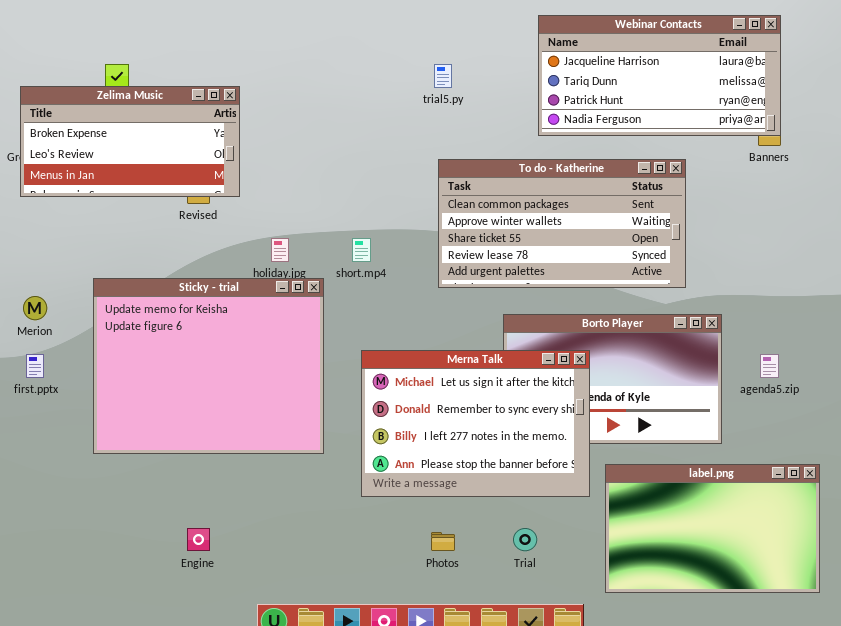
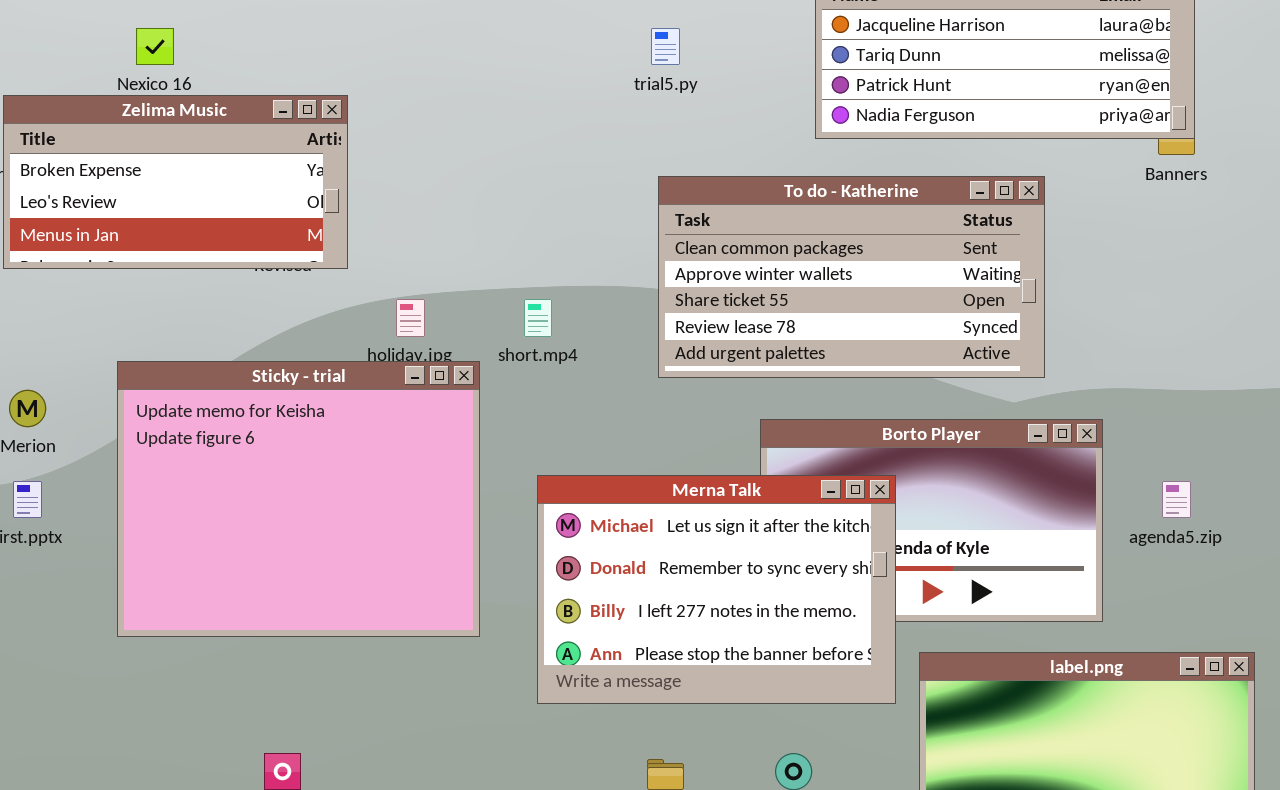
Zelima Music: [20,86,240,197] -> [3,95,348,269], moved

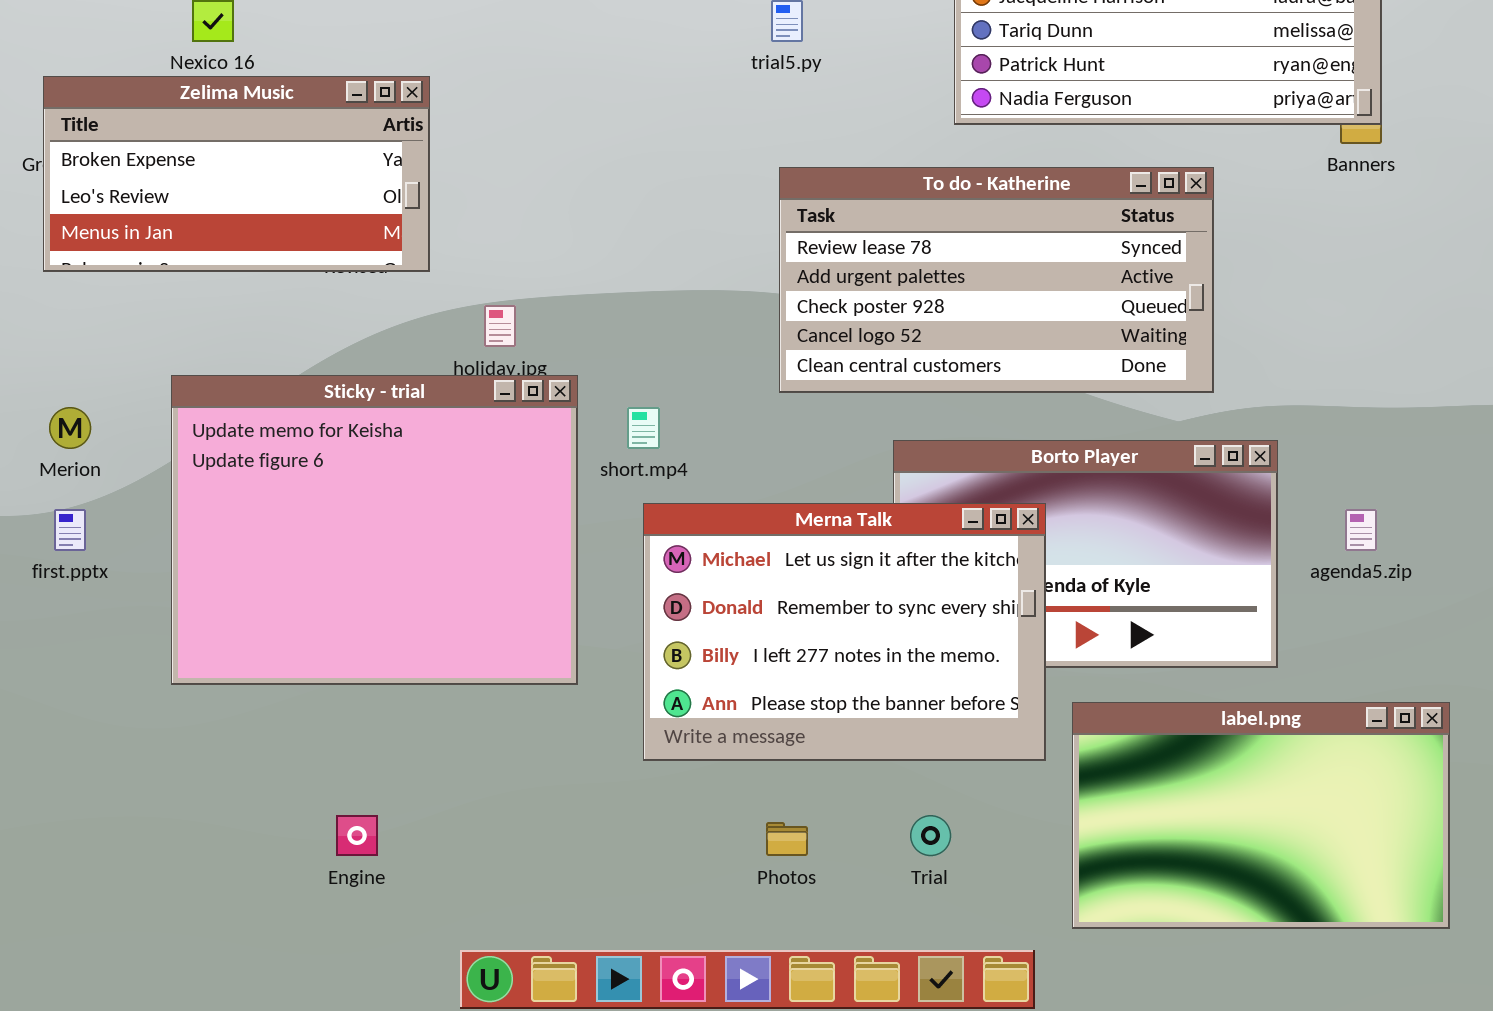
To do - Katherine: [658,176,1045,378] -> [779,167,1214,393], scrolled down 3 rows
short.mp4: [524,299,552,337] -> [627,407,660,449], moved

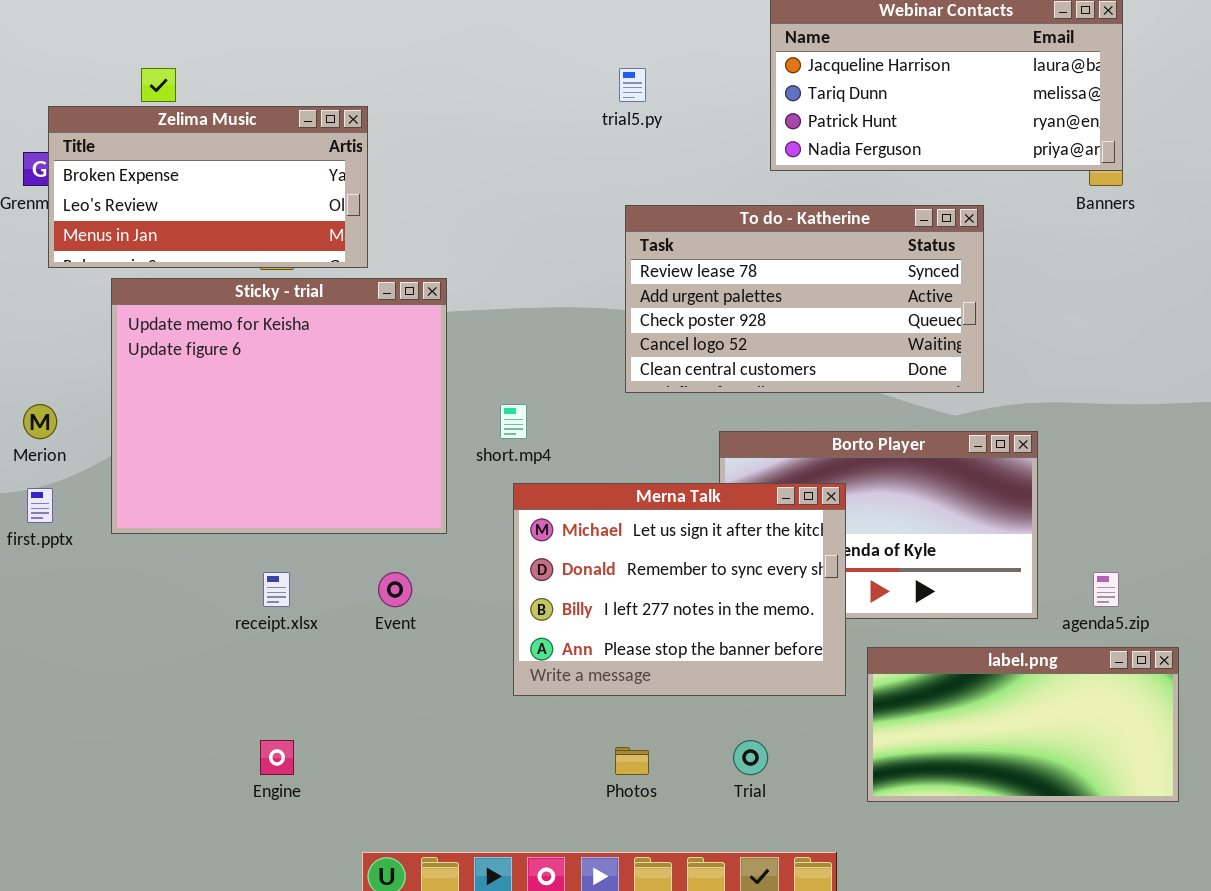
Zelima Music: [43,76,430,272] -> [48,106,368,268], moved
Sticky - trial: [171,375,578,685] -> [111,278,447,534], moved
agenda5.zip: [1345,509,1377,551] -> [1093,572,1119,607], moved
label.png: [1072,702,1450,929] -> [867,647,1179,802], resized

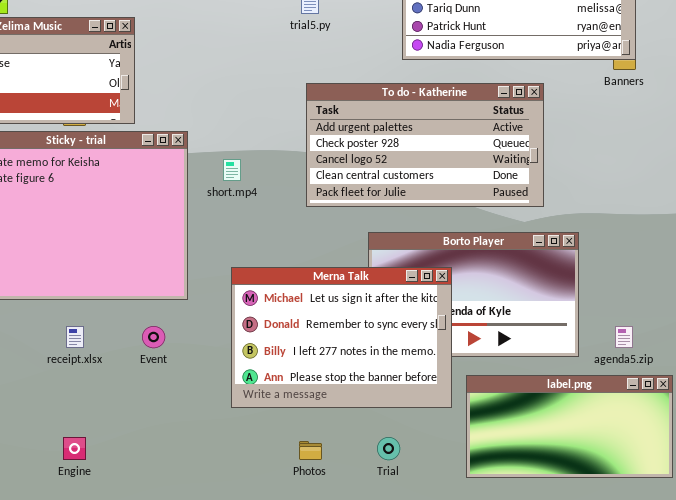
To do - Katherine: [625,205,984,393] -> [306,83,544,207], scrolled down 1 row
short.mp4: [500,404,527,439] -> [223,159,241,181], moved

